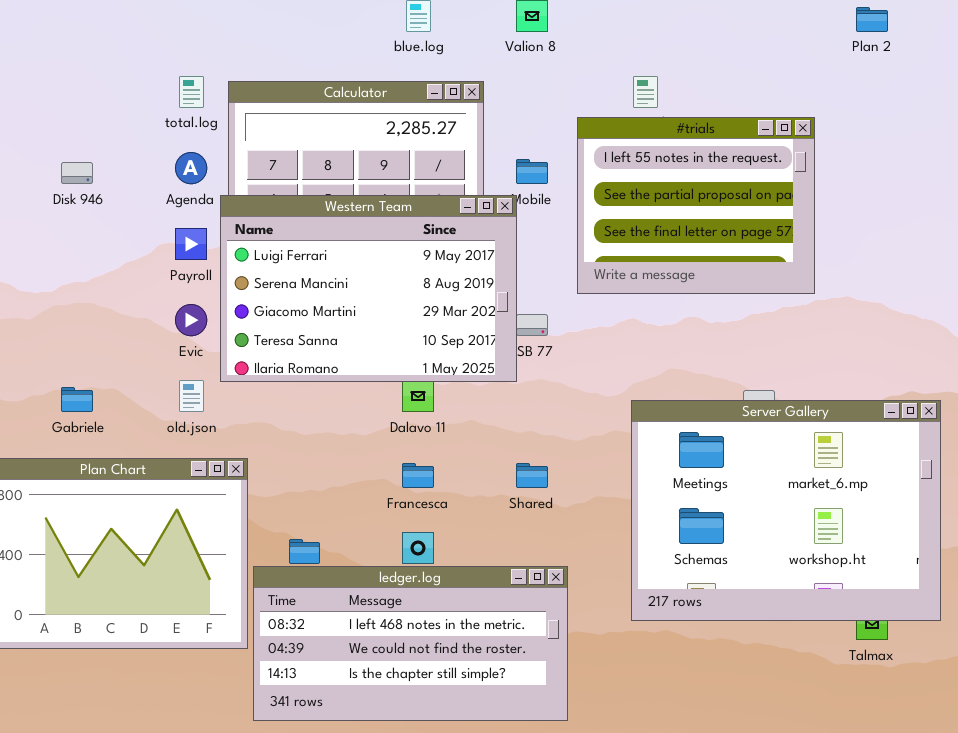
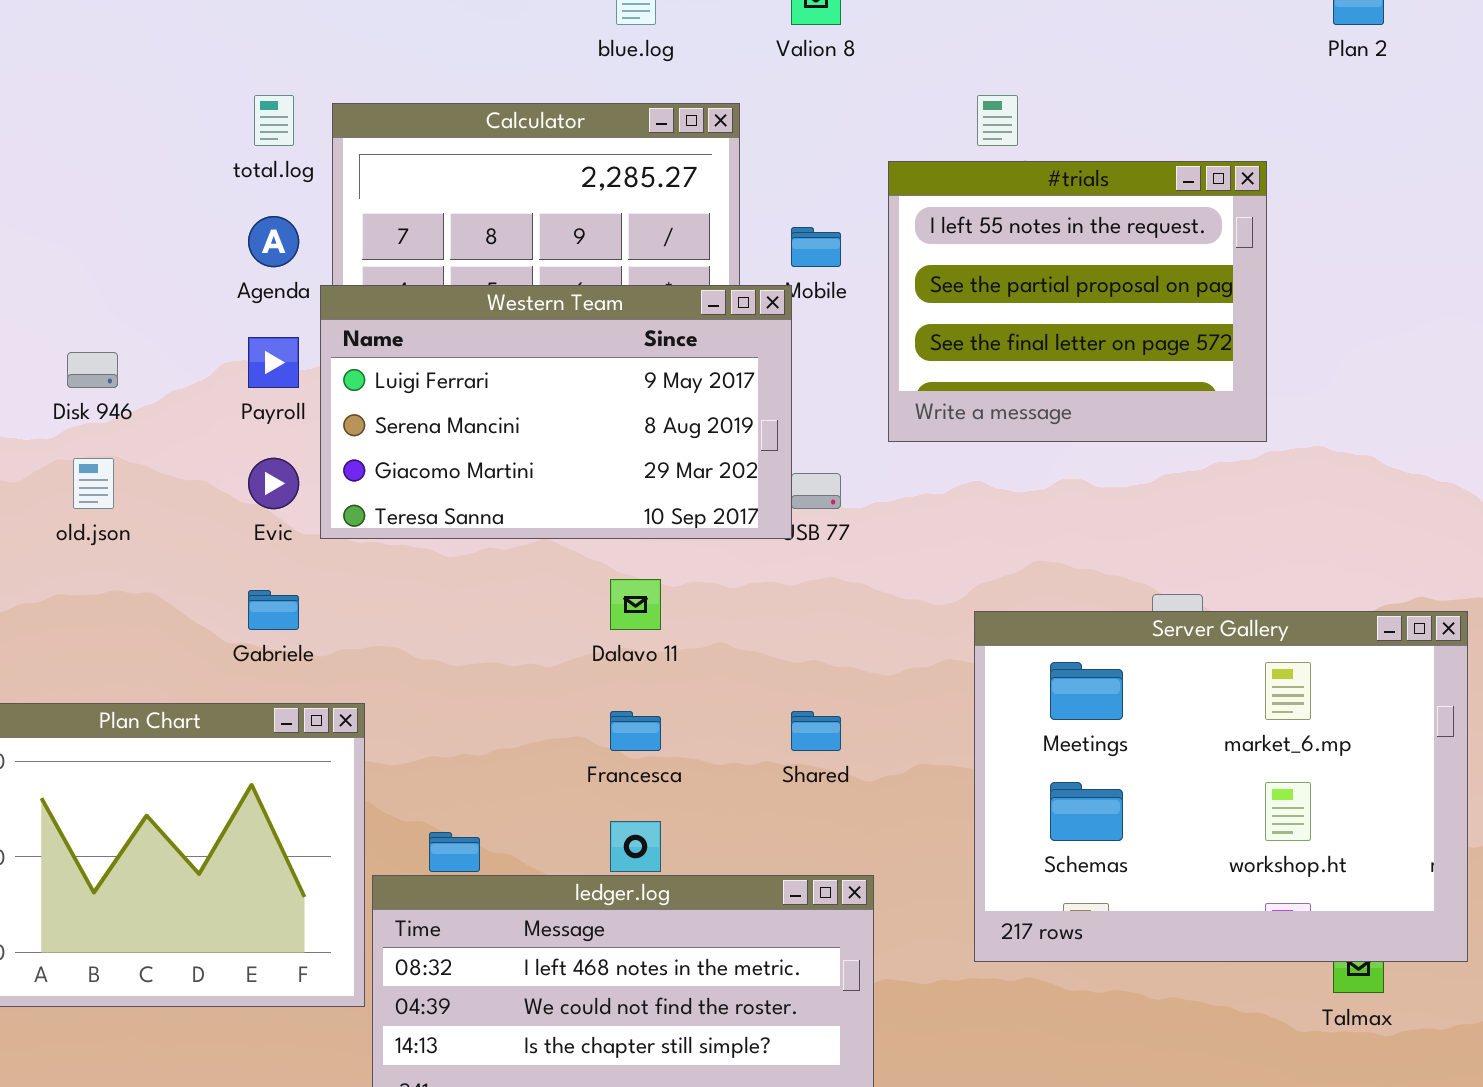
Disk 946: [61,162,93,184] -> [67,352,118,388], moved
Western Team: [220,195,517,382] -> [320,285,792,539], resized
old.json: [179,380,204,412] -> [73,458,114,509], moved
Gabriele: [61,387,93,412] -> [248,590,299,630], moved

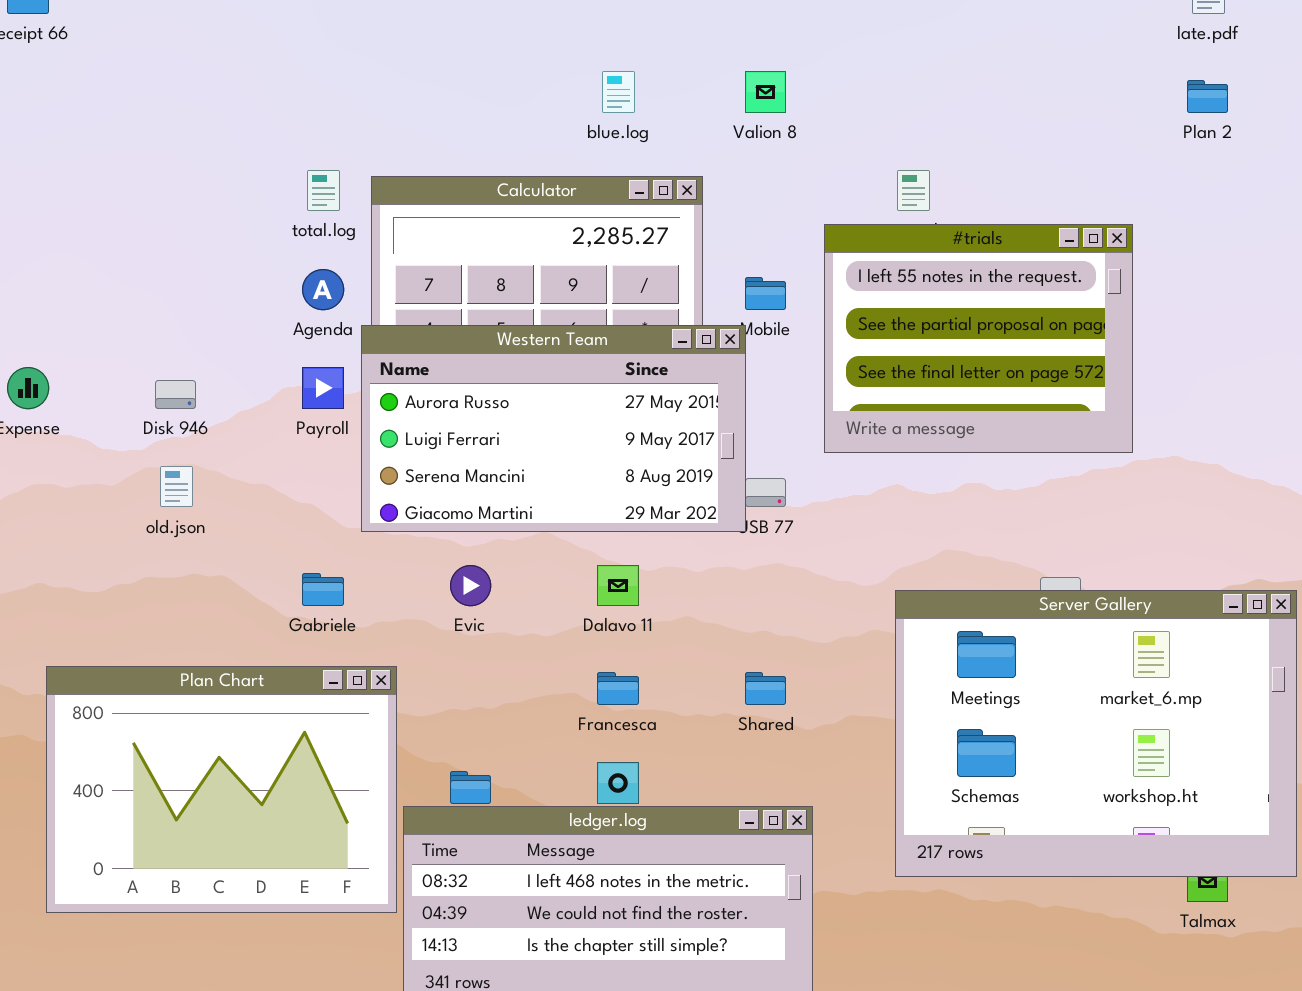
Western Team: [320,285,792,539] -> [361,325,746,532], scrolled up 1 row
Evic: [248,458,299,509] -> [450,565,491,606], moved

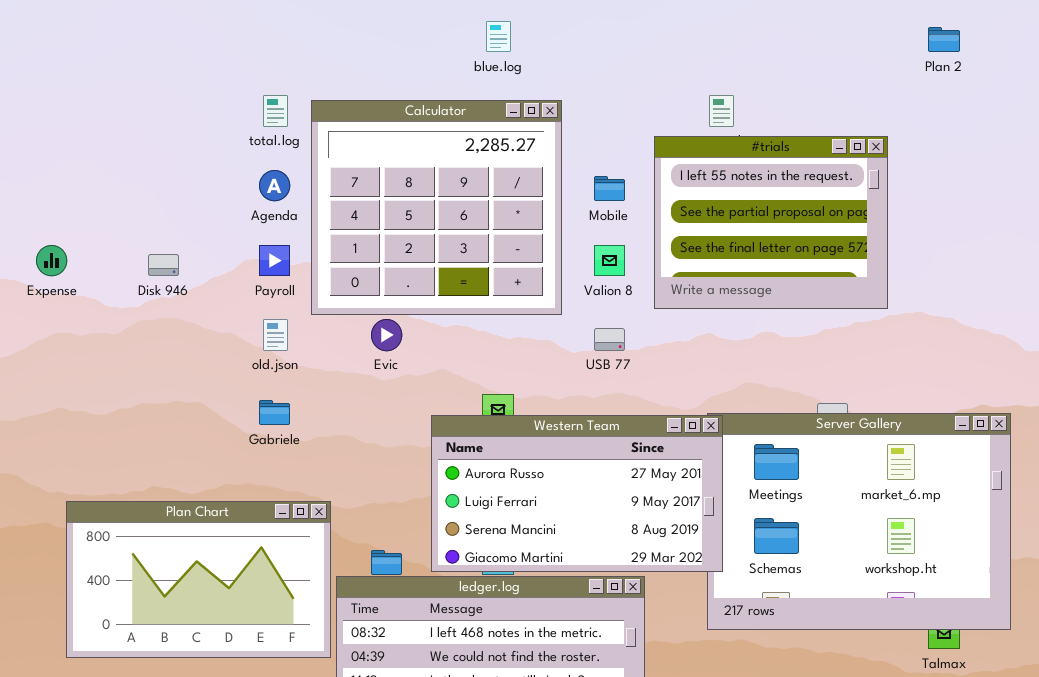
Valion 8: [745,71,786,113] -> [594,245,625,276], moved
Western Team: [361,325,746,532] -> [431,415,723,572], moved
old.json: [160,466,193,507] -> [263,319,288,351], moved
Evic: [450,565,491,606] -> [371,319,402,351], moved
Plan Chart: [46,666,397,913] -> [66,501,331,658], resized

